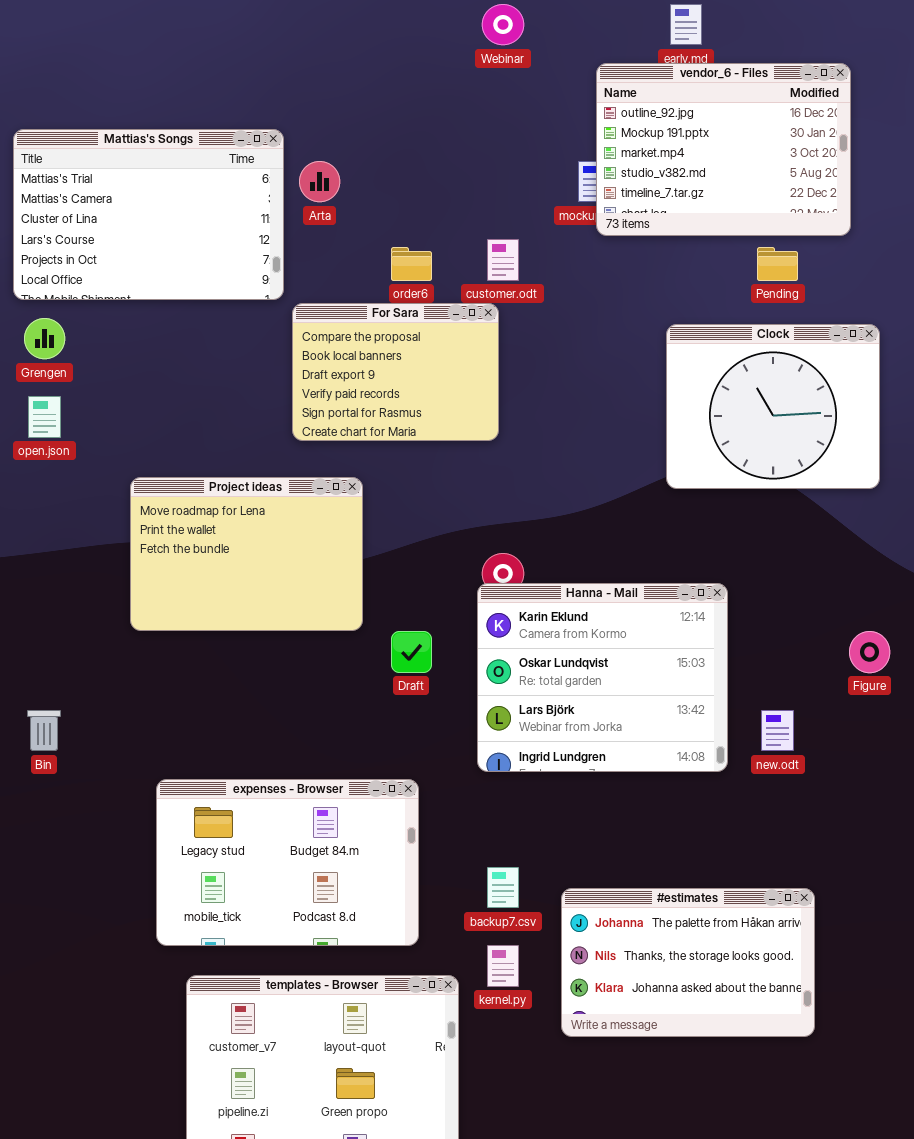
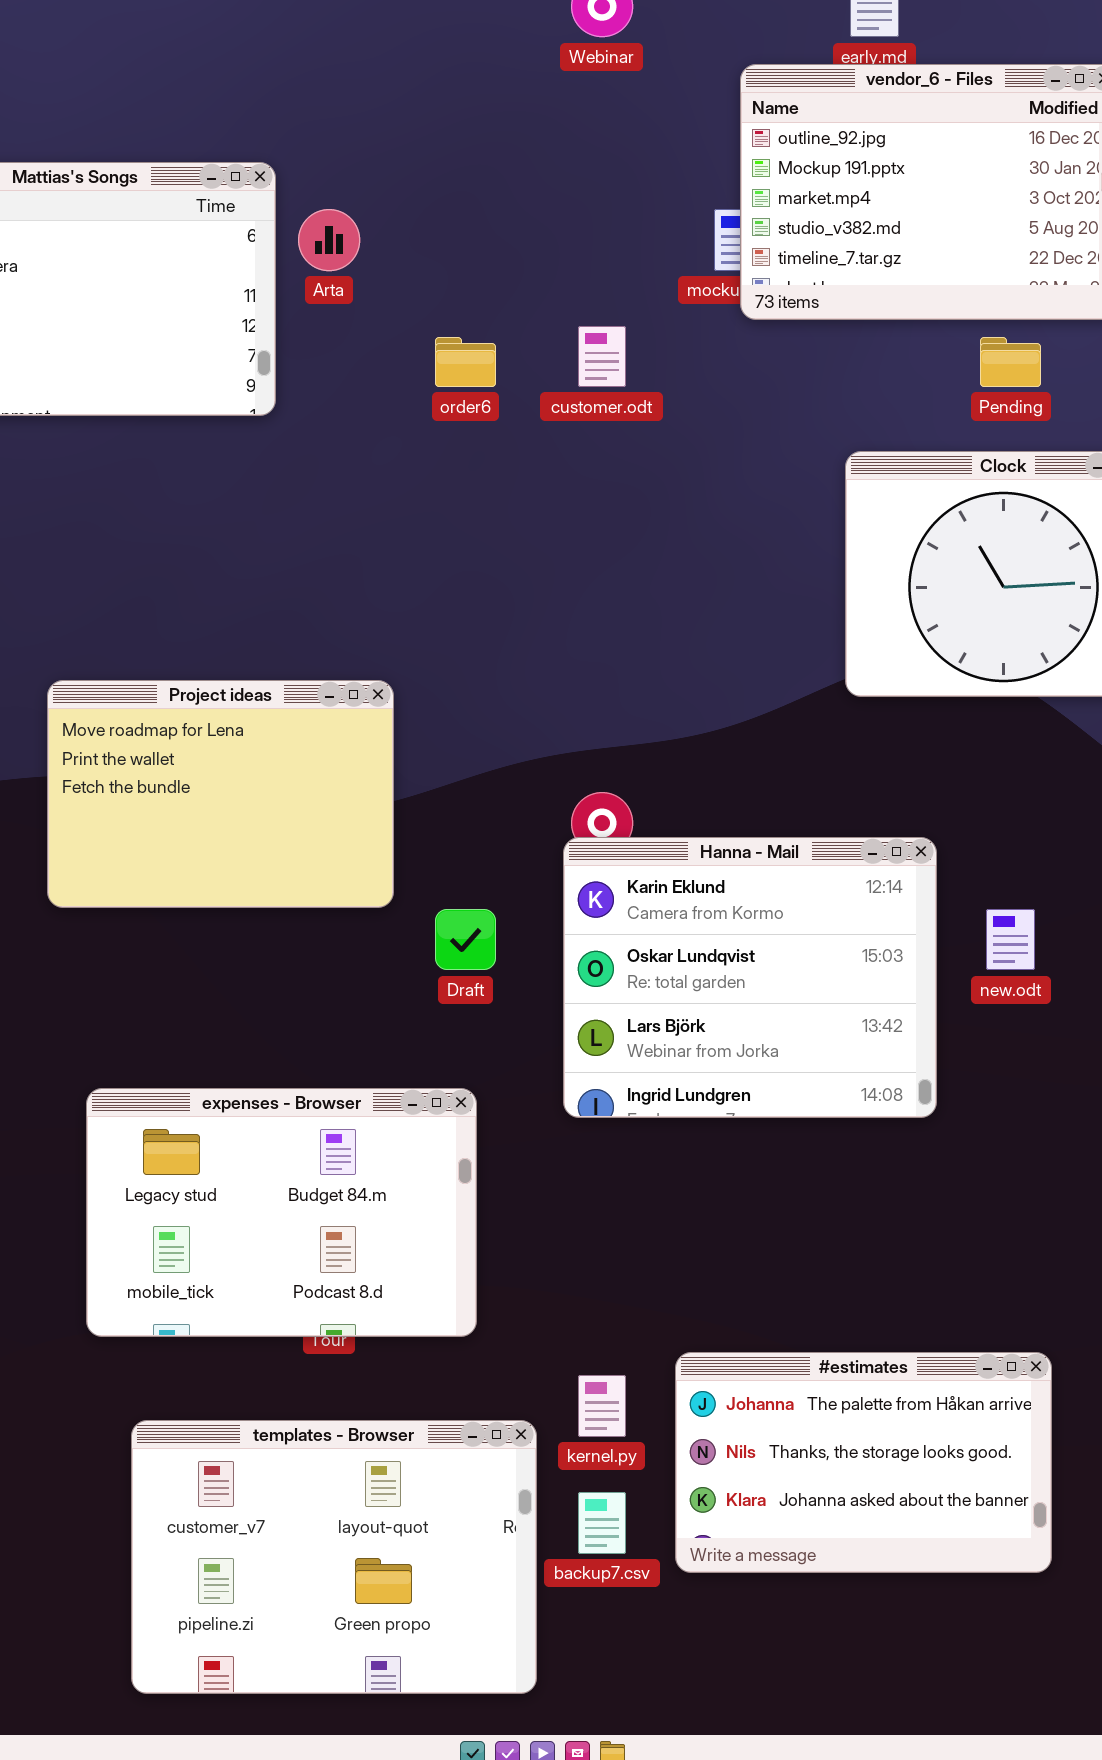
For Sara: [292,303,499,441] -> none, closed
new.odt: [761,710,794,751] -> [986,909,1035,970], moved
expenses - Browser: [156,779,419,946] -> [86,1088,477,1337], moved
backup7.csv: [487,867,519,908] -> [578,1492,626,1554], moved
#estimates: [561,888,815,1037] -> [675,1352,1052,1573], moved

